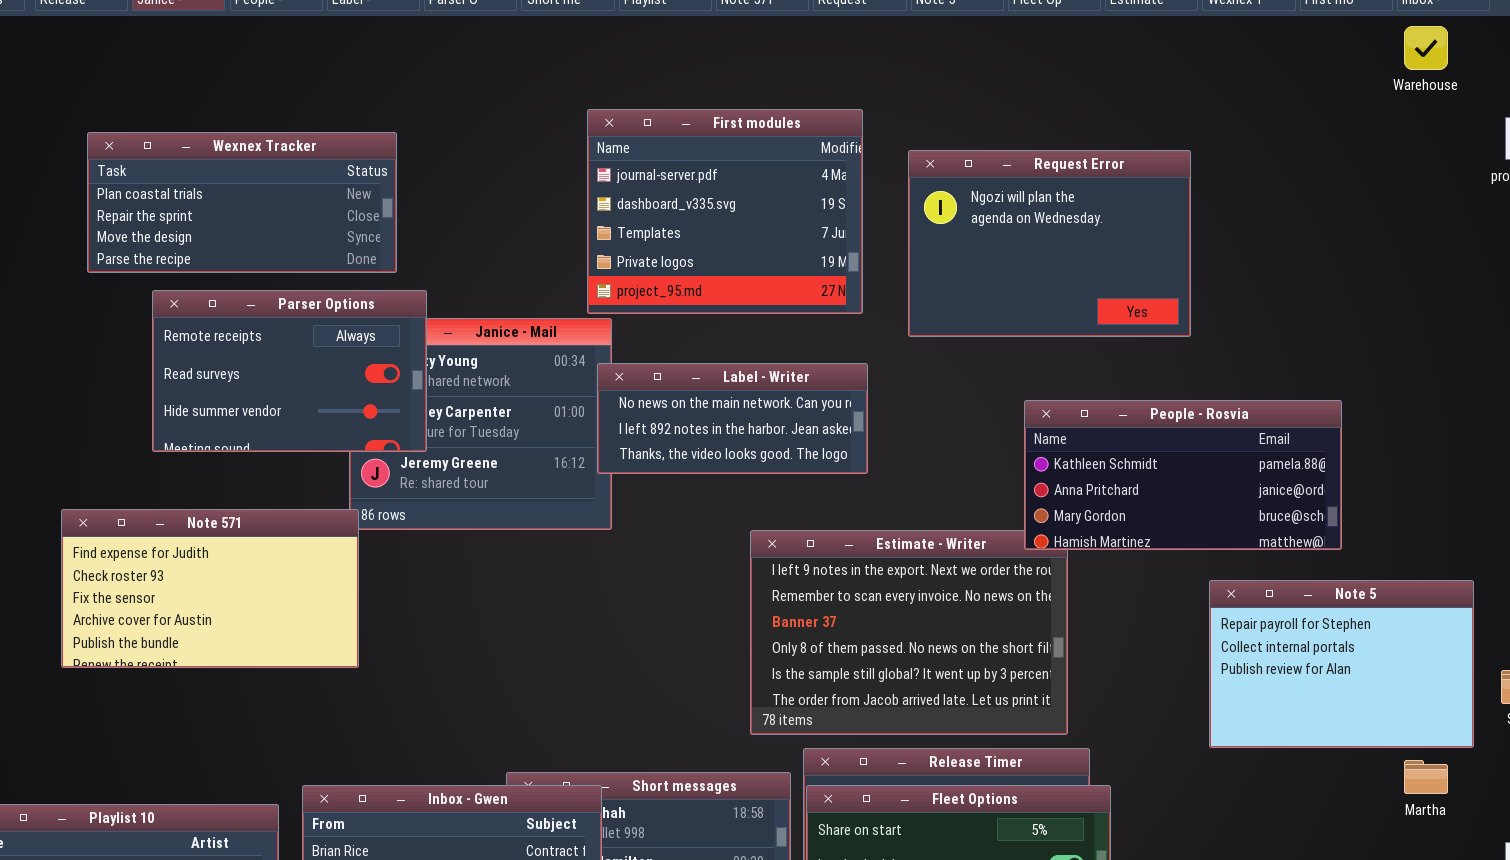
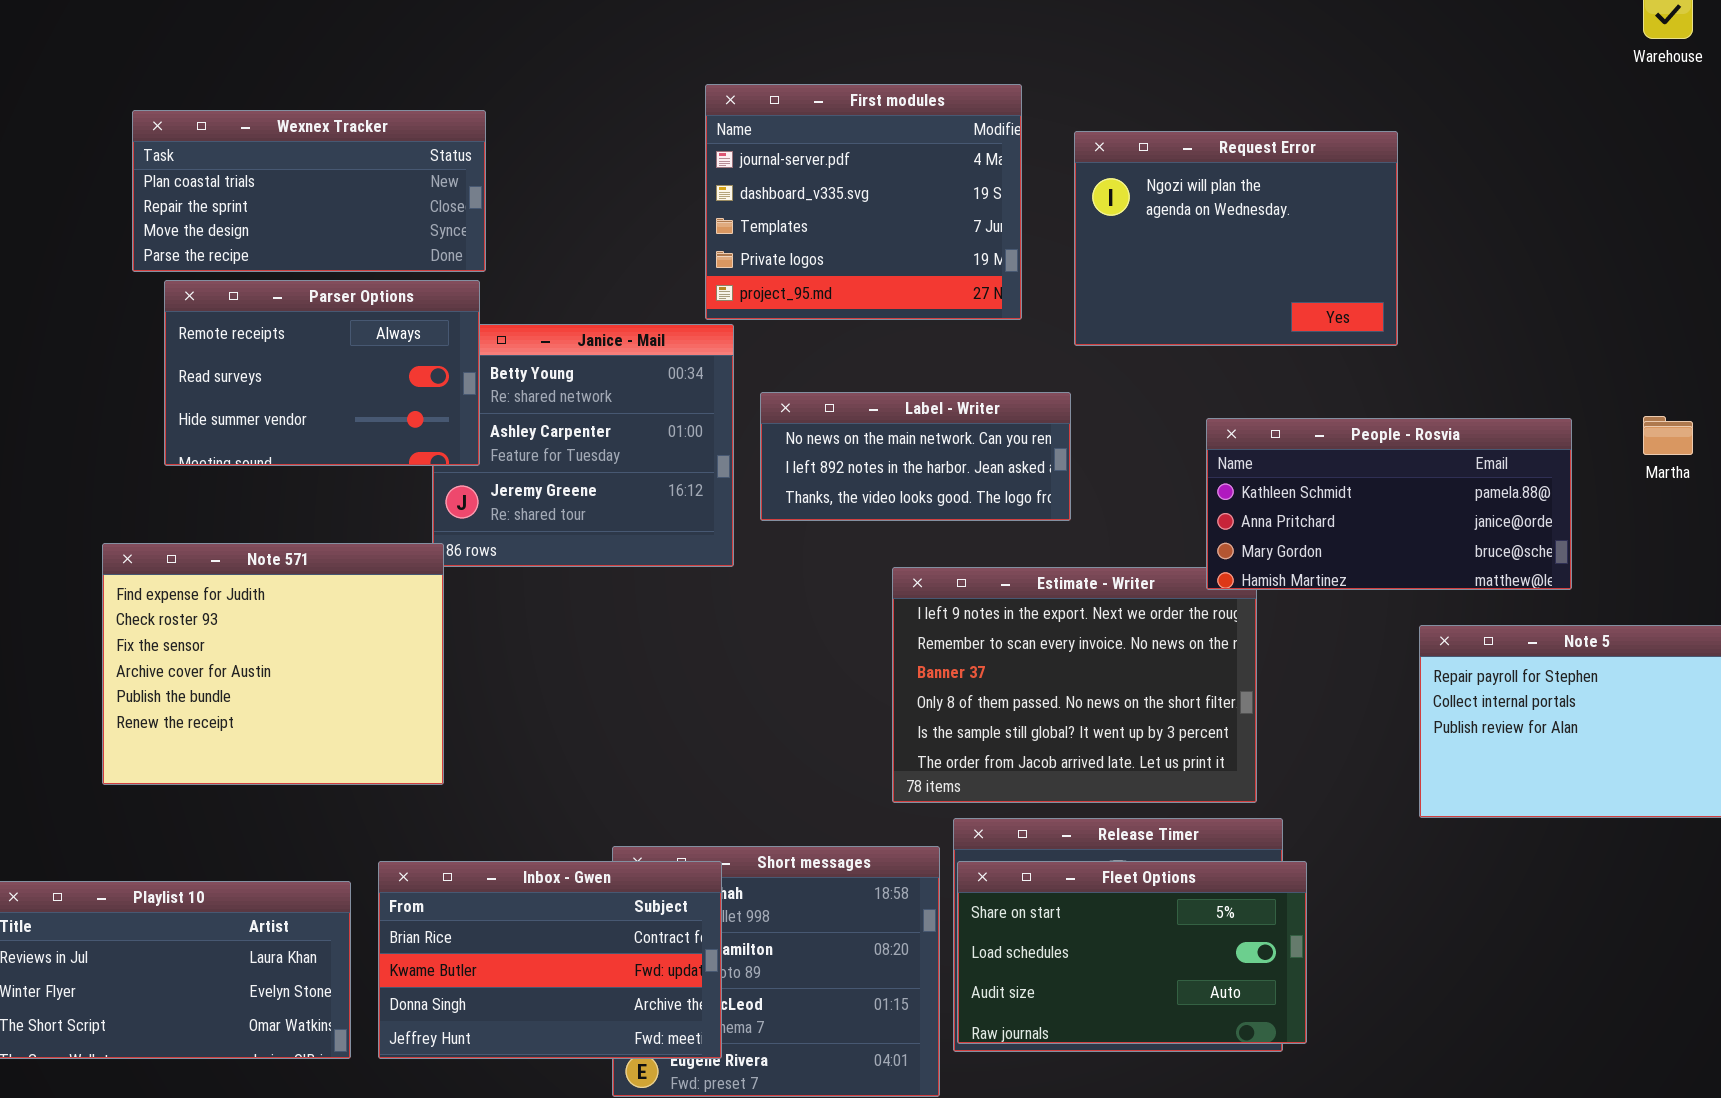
Parser Options: [152,290,427,452] -> [164,280,480,466], moved
Label - Writer: [597,363,868,474] -> [760,392,1071,521], moved
Note 571: [61,509,359,668] -> [102,543,444,785], resized
Martha: [1404,760,1448,794] -> [1643,416,1693,455], moved

